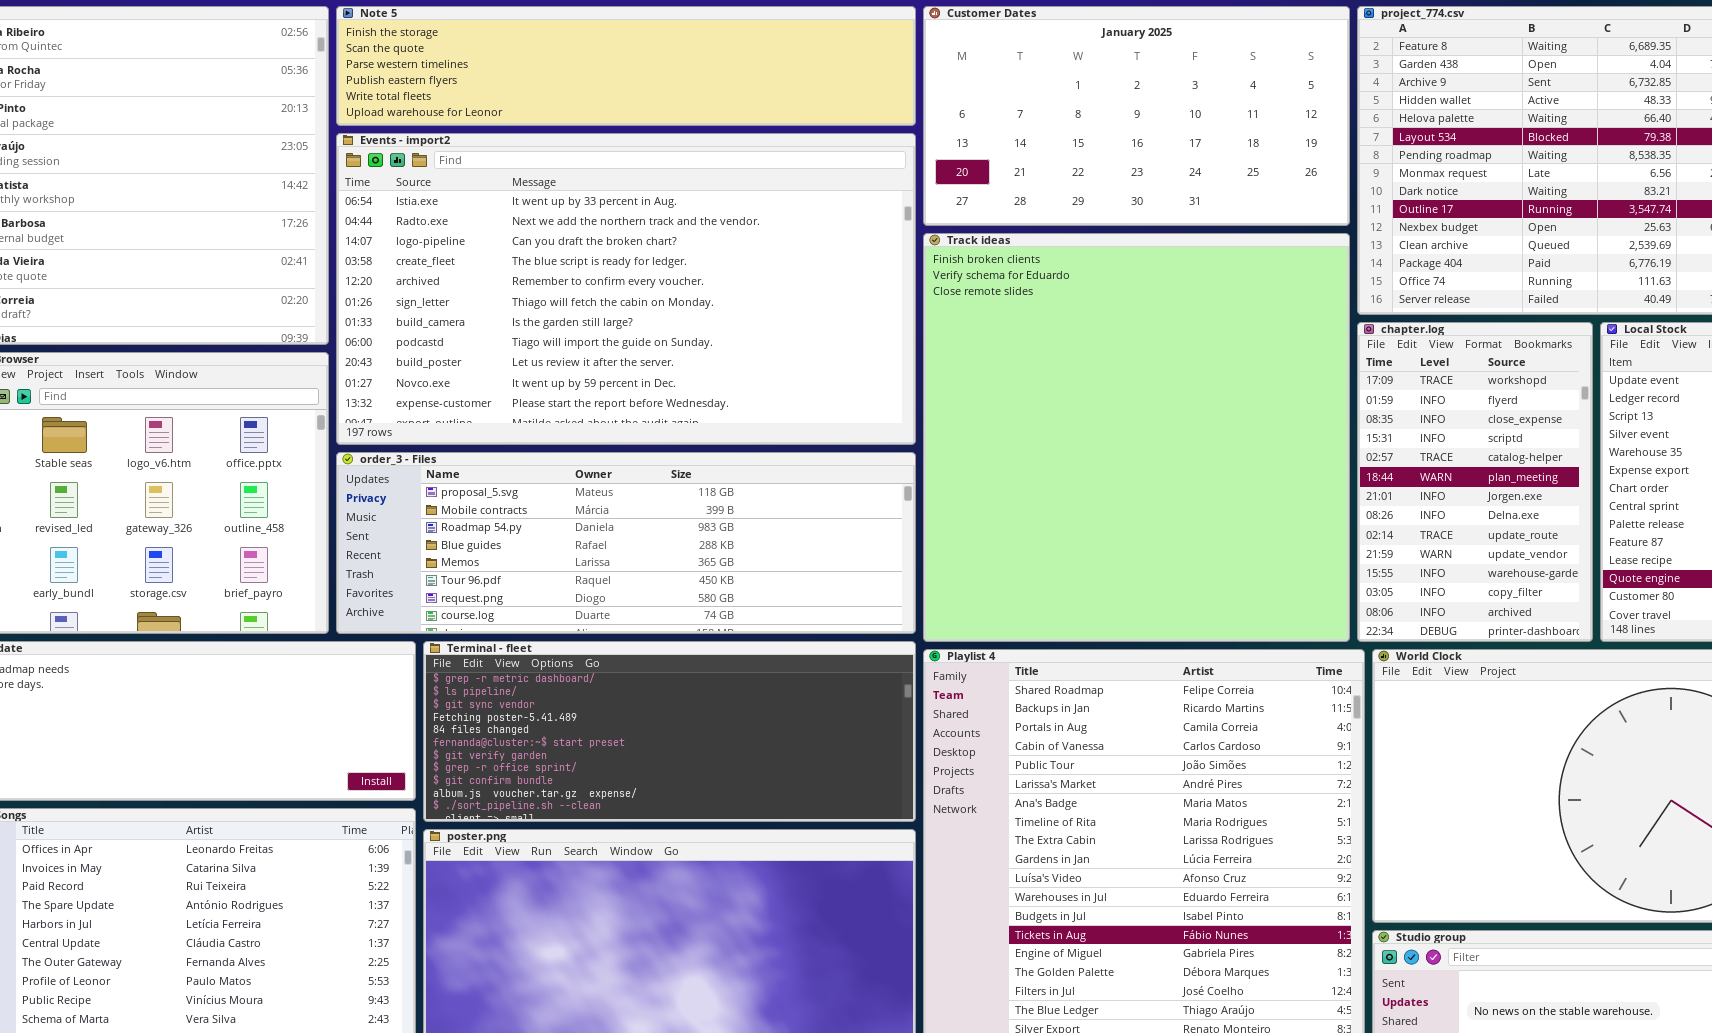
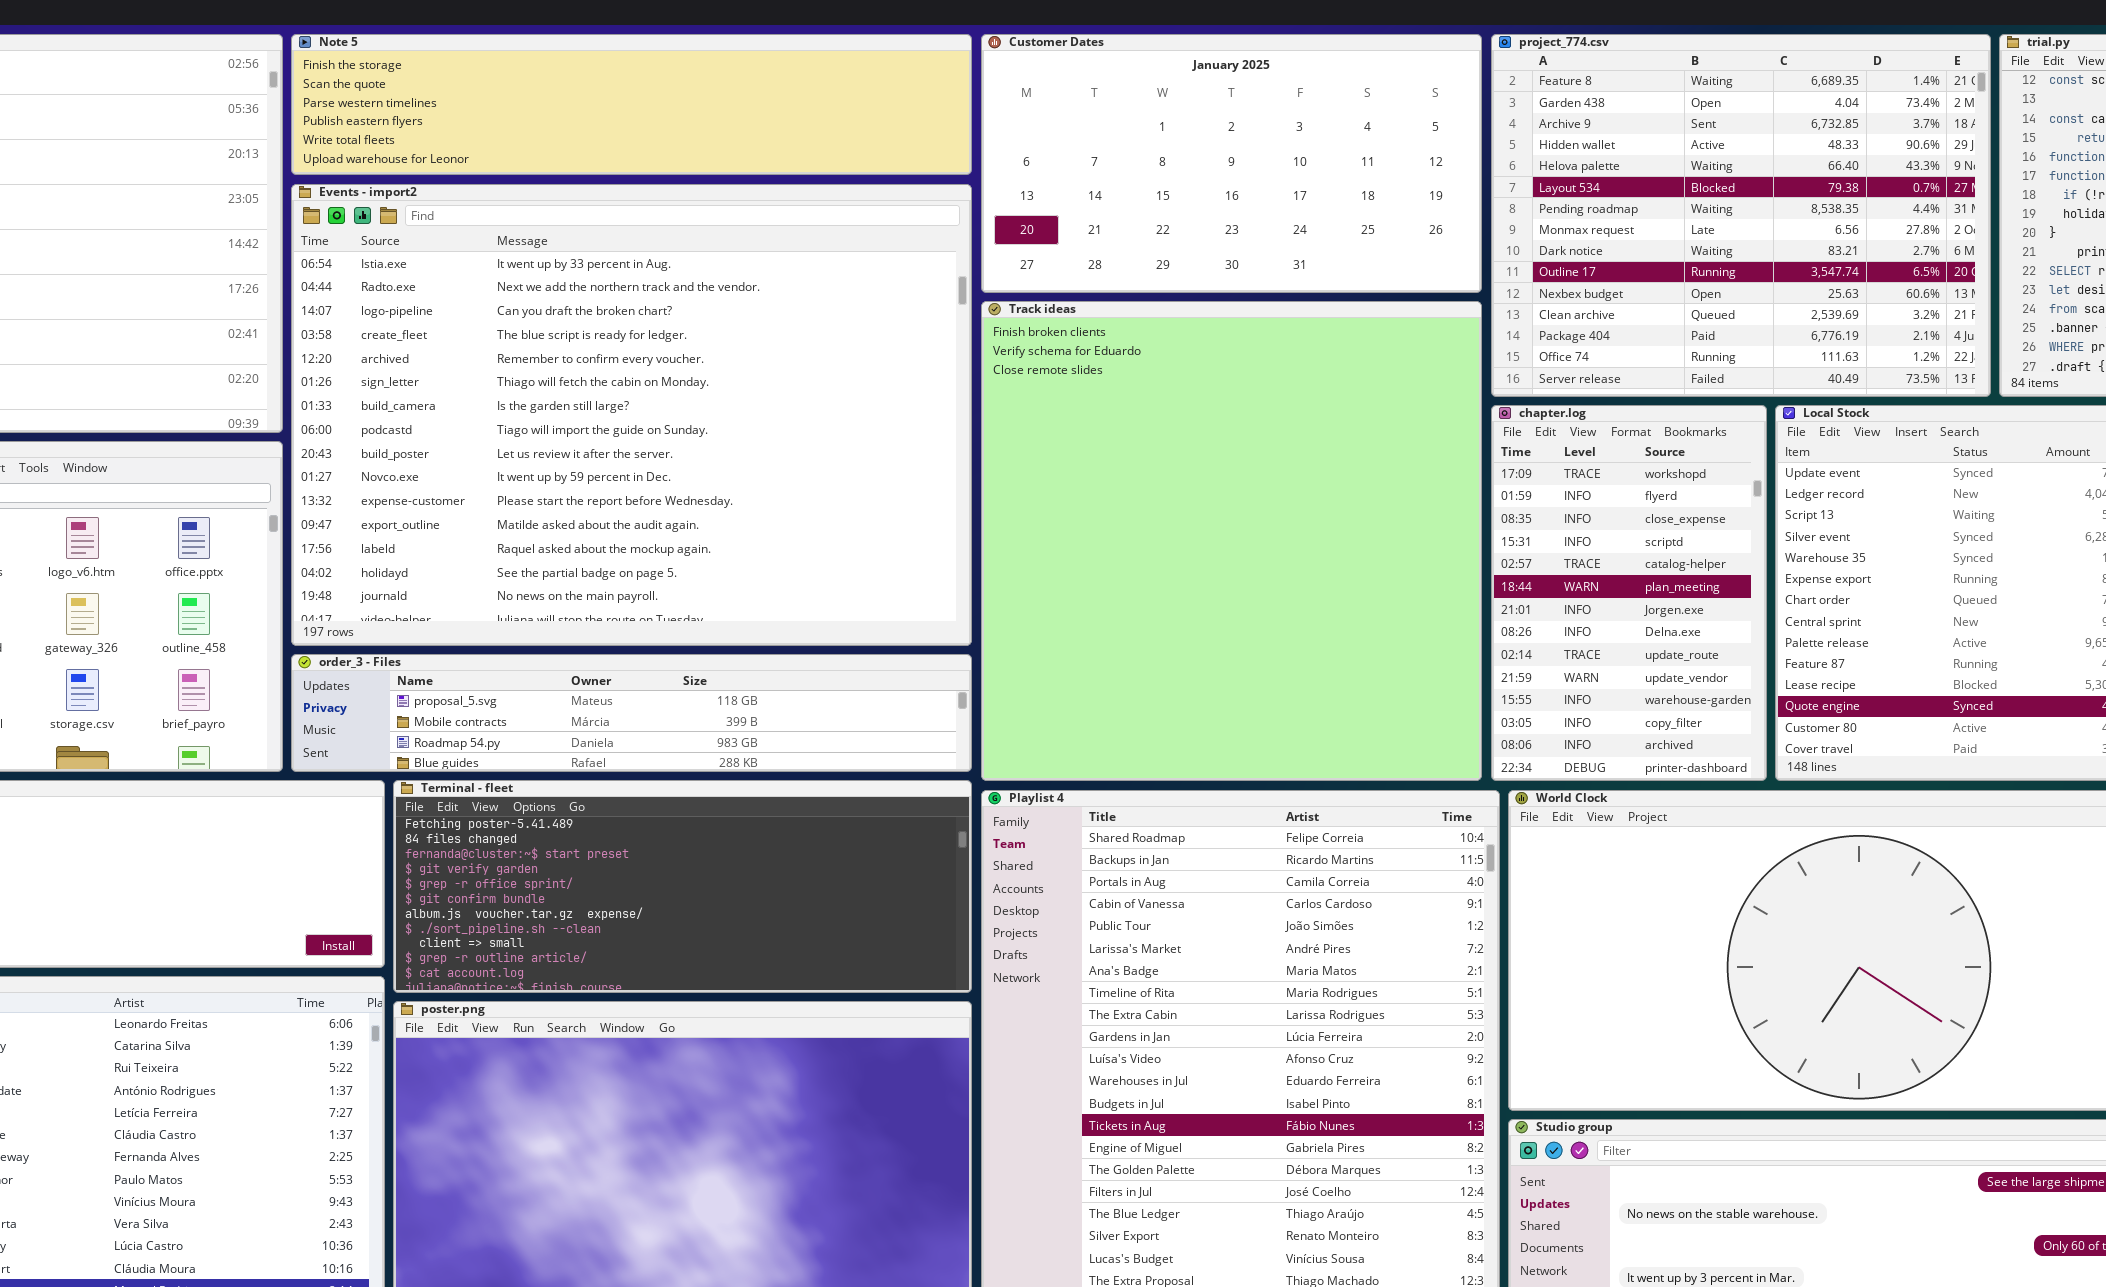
Events - import2: [336,133,916,445] -> [291,184,972,646], resized
order_3 - Files: [336,452,916,634] -> [291,654,972,772], resized
Terminal - fleet: [423,641,916,822] -> [393,780,972,993], scrolled down 3 rows

